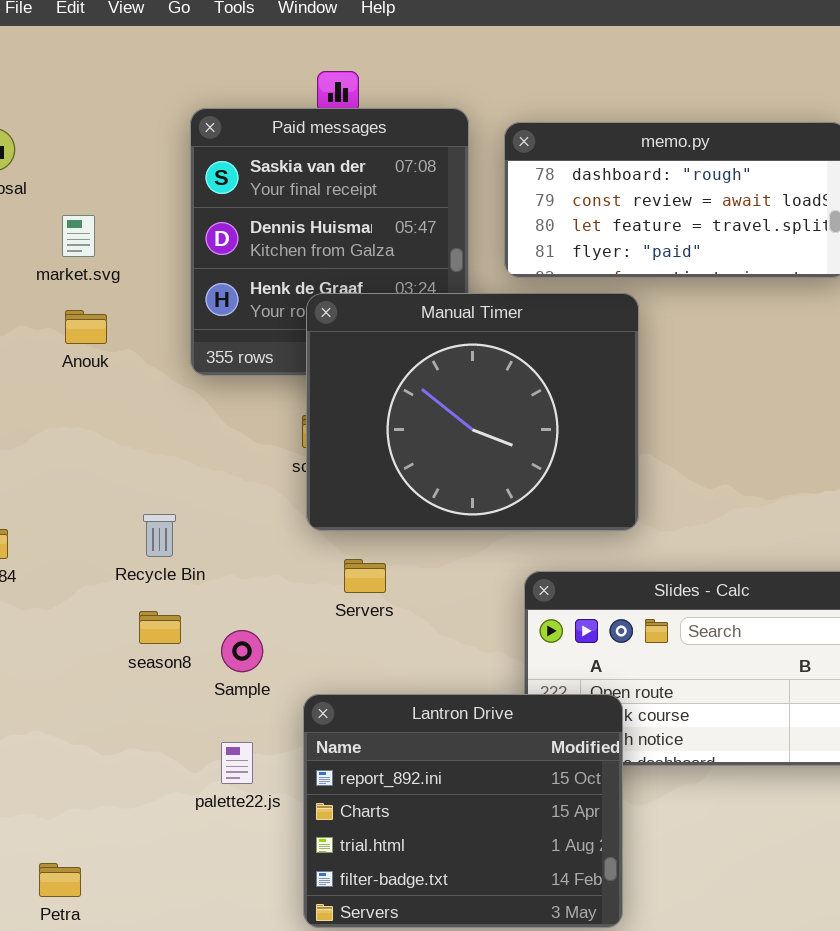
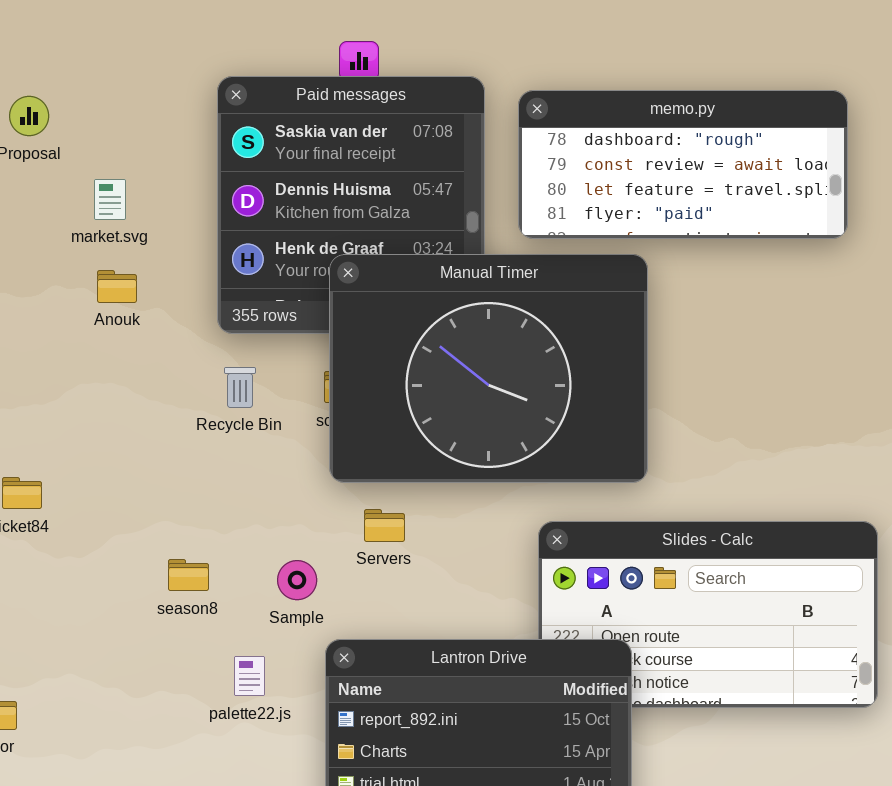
Recycle Bin: [143,514,176,557] -> [224,367,256,408], moved
Sample: [221,630,263,672] -> [277,560,317,600], moved
palette22.js: [221,742,253,784] -> [234,656,265,696], moved

